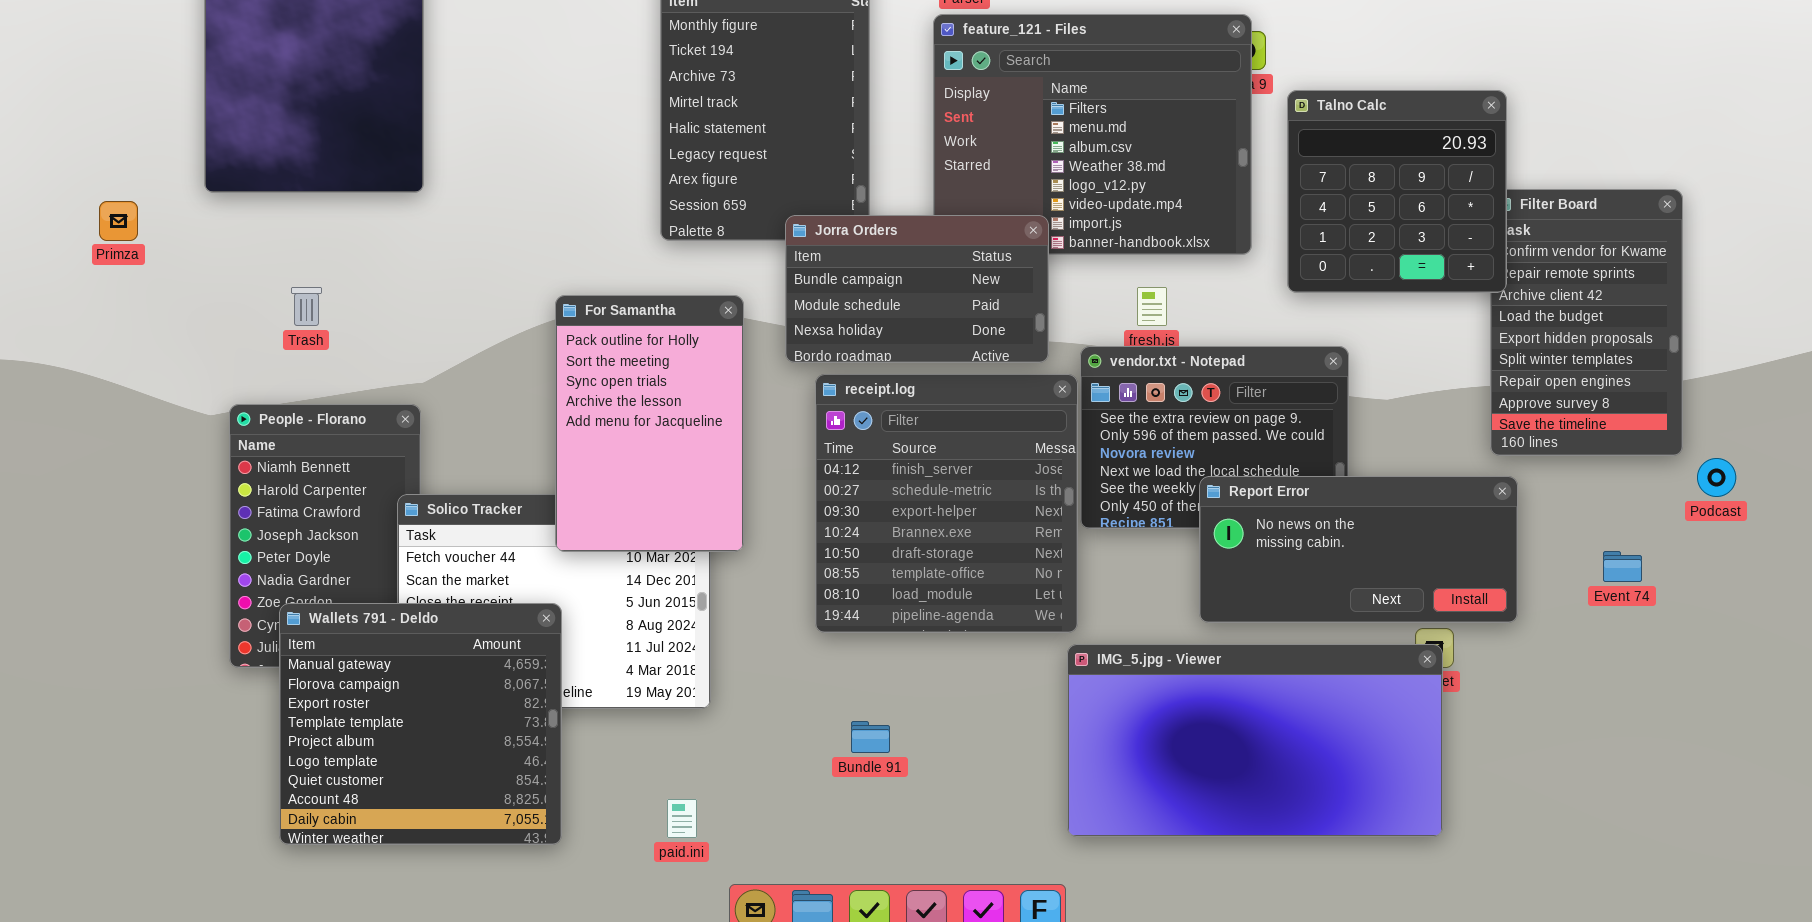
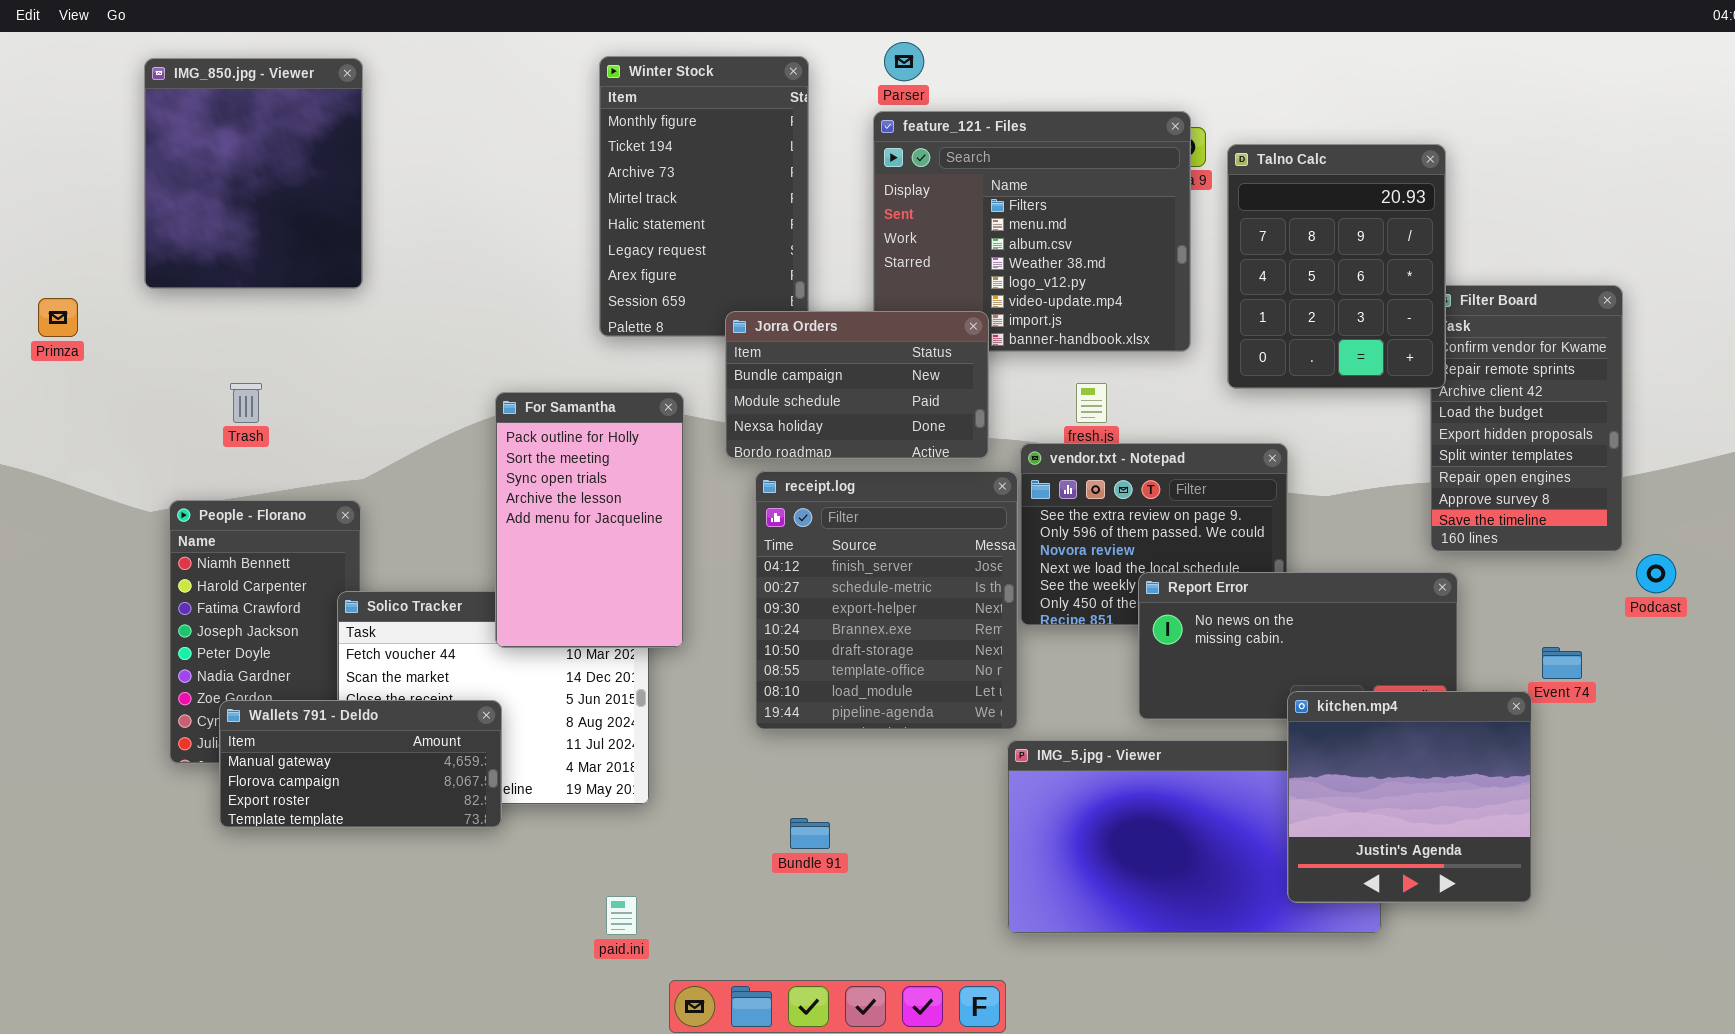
Talno Calc: [1287,90,1507,293] -> [1227,144,1446,389], resized
kitchen.mp4: none -> [1287,691,1532,903], opened
Wallets 791 - Deldo: [279,603,562,845] -> [219,700,502,828], resized

